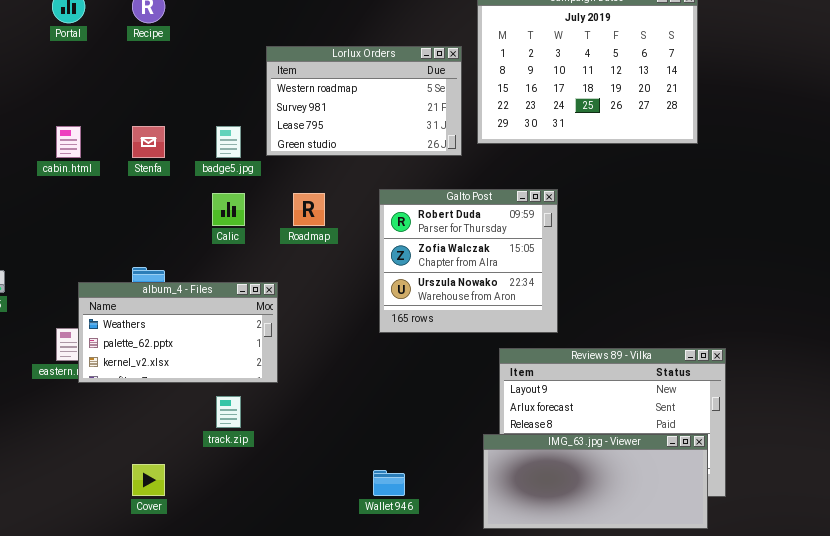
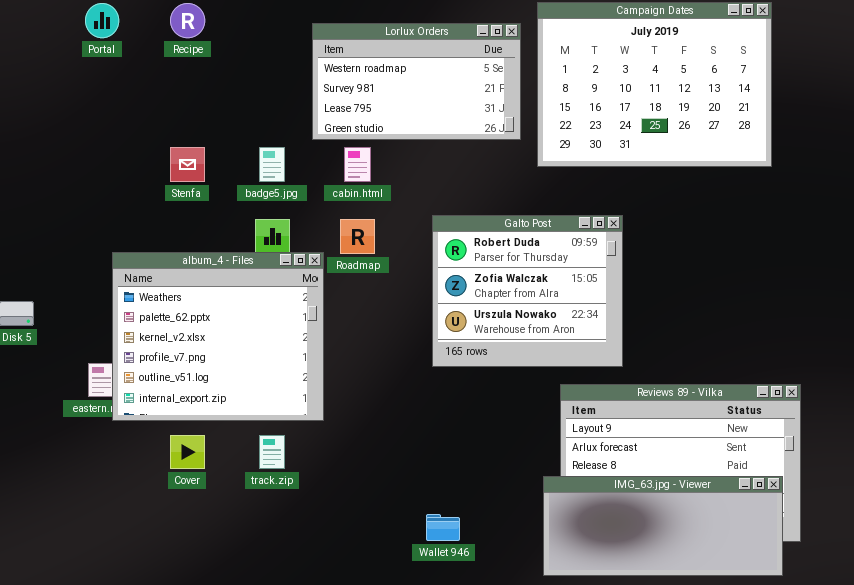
Lorlux Orders: [266,46,462,156] -> [312,23,521,140], moved
cabin.html: [56,126,81,158] -> [344,147,371,182], moved
album_4 - Files: [78,282,278,383] -> [112,252,324,421], resized
Cover: [132,464,165,496] -> [170,435,205,469], moved

